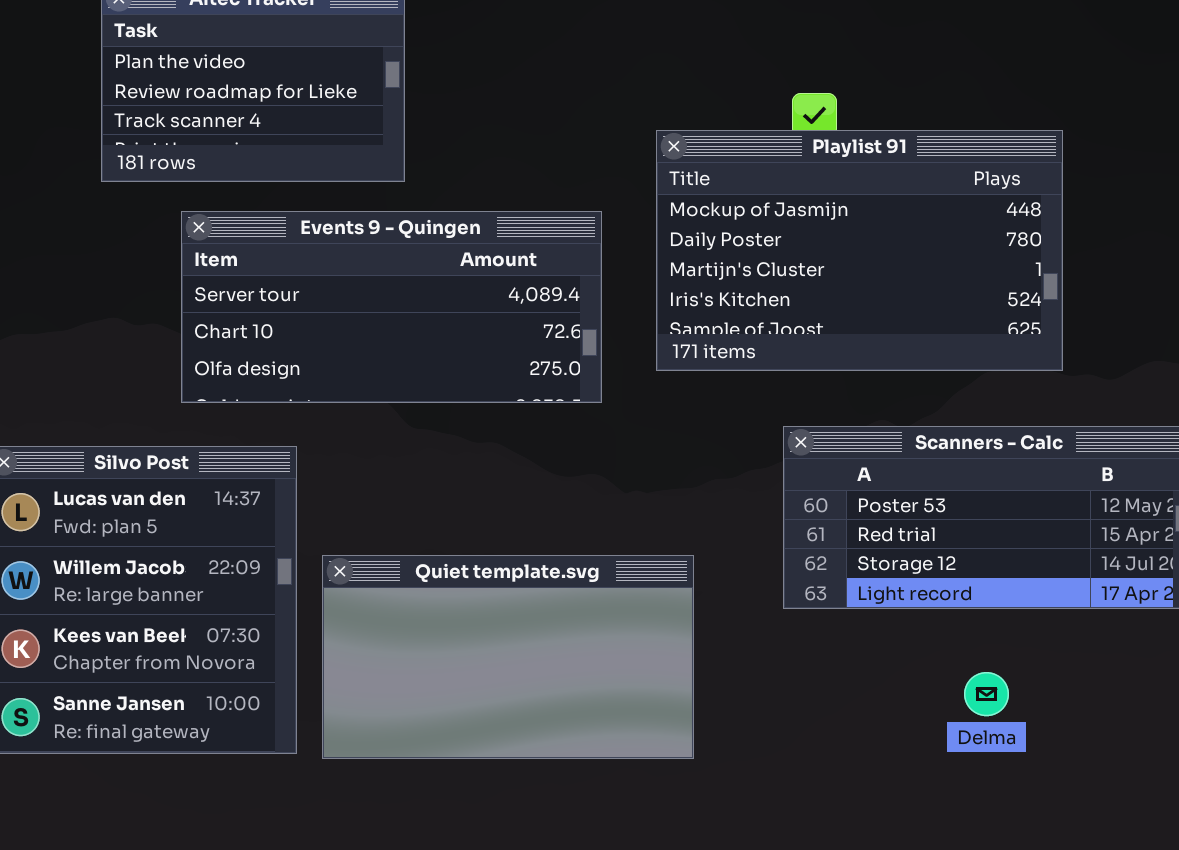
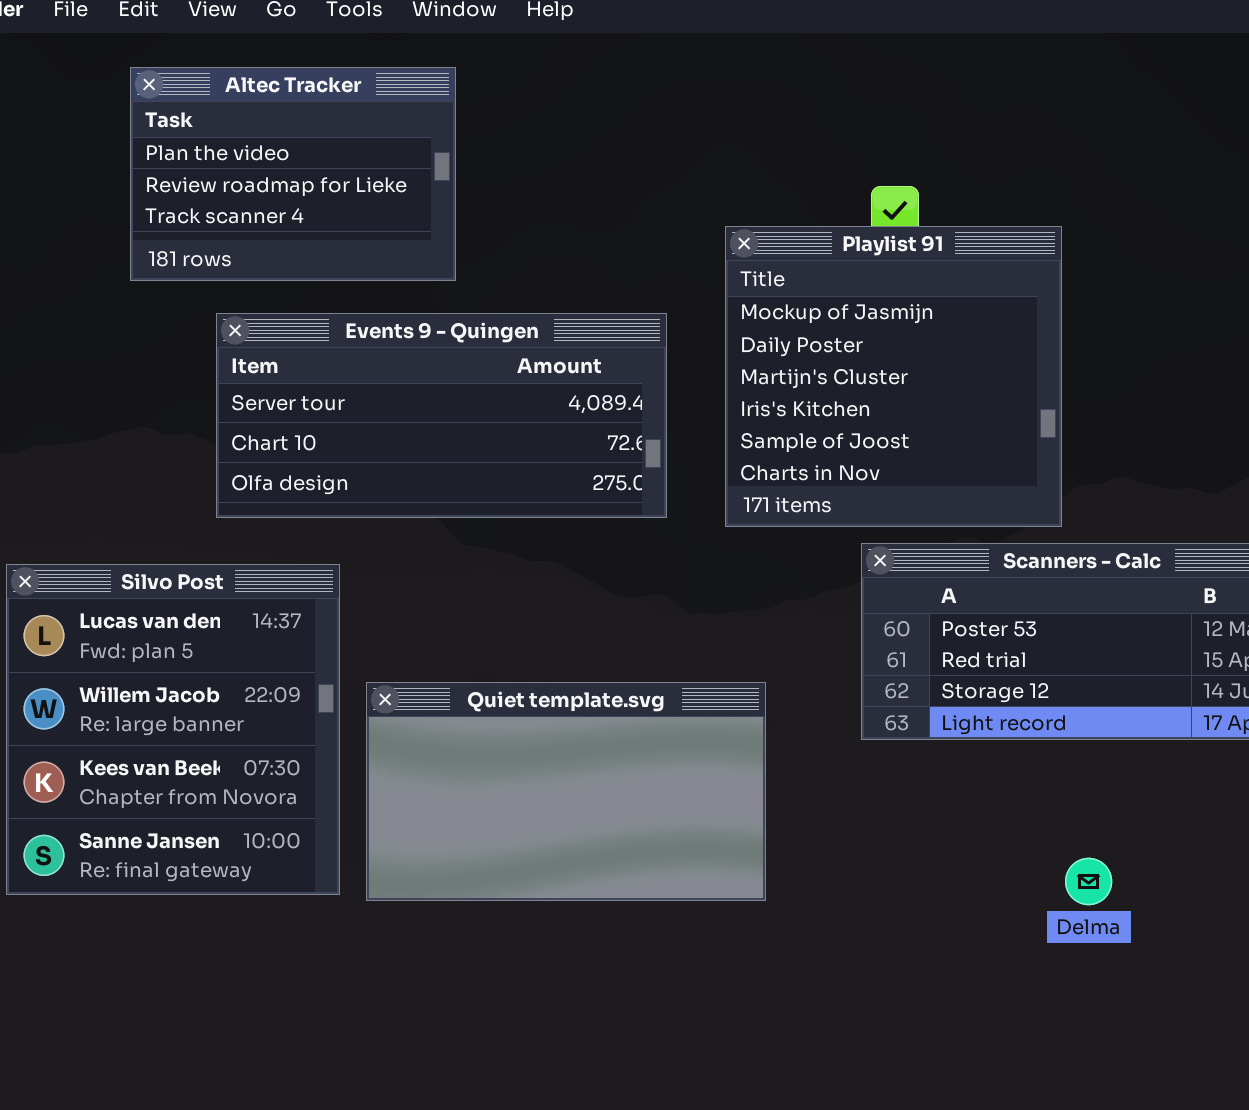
Playlist 91: [656,130,1063,371] -> [725,226,1062,527], resized
Delma: [964,672,1009,716] -> [1065,858,1112,905], moved

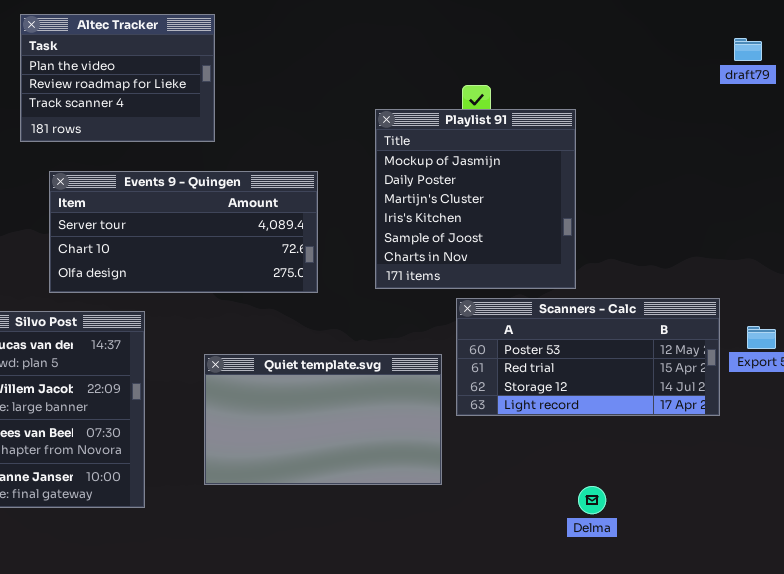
Events 9 - Quingen: [216,313,667,518] -> [49,171,318,293], moved
Quiet template.svg: [366,682,766,901] -> [204,354,442,485], moved

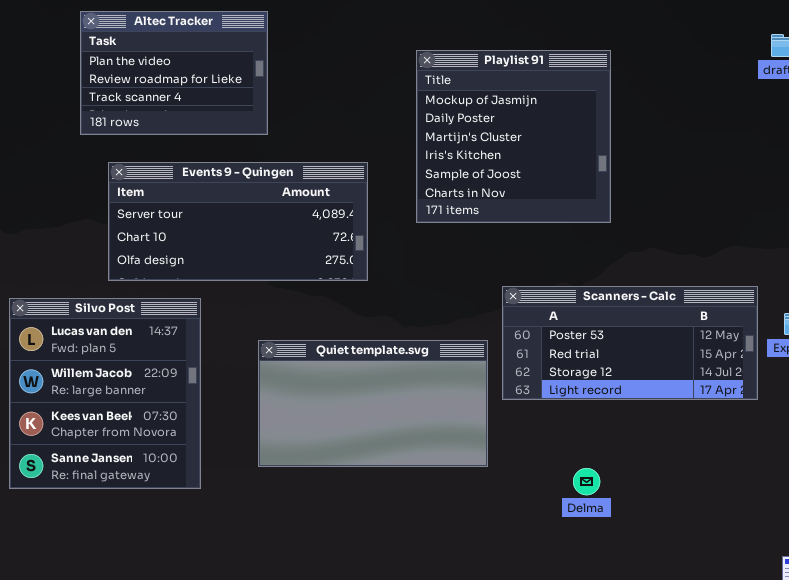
Playlist 91: [375,109,576,289] -> [416,50,611,223], moved
Delma: [578,486,606,514] -> [573,468,600,495], moved

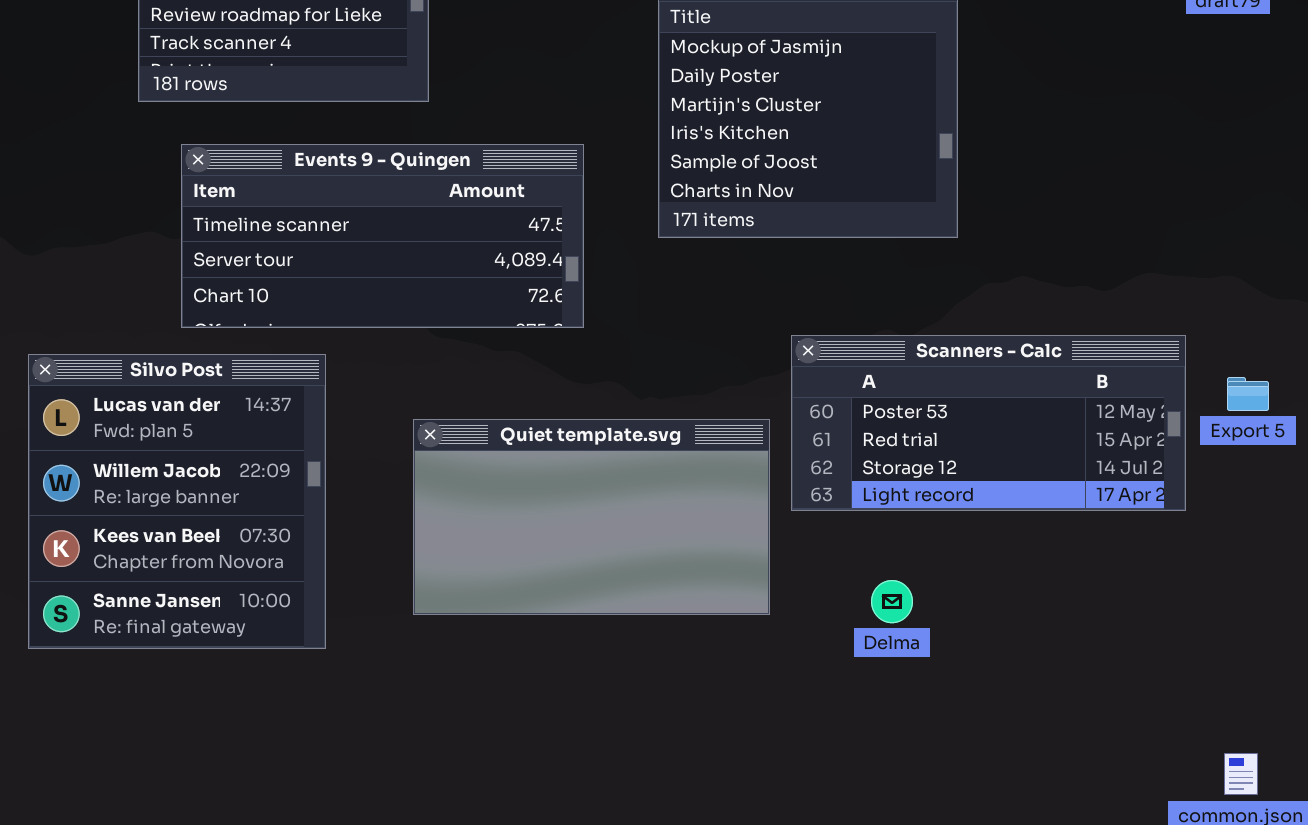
Events 9 - Quingen: [108,162,368,281] -> [181,144,584,328], scrolled up 1 row
Delma: [573,468,600,495] -> [871,580,913,623], moved

